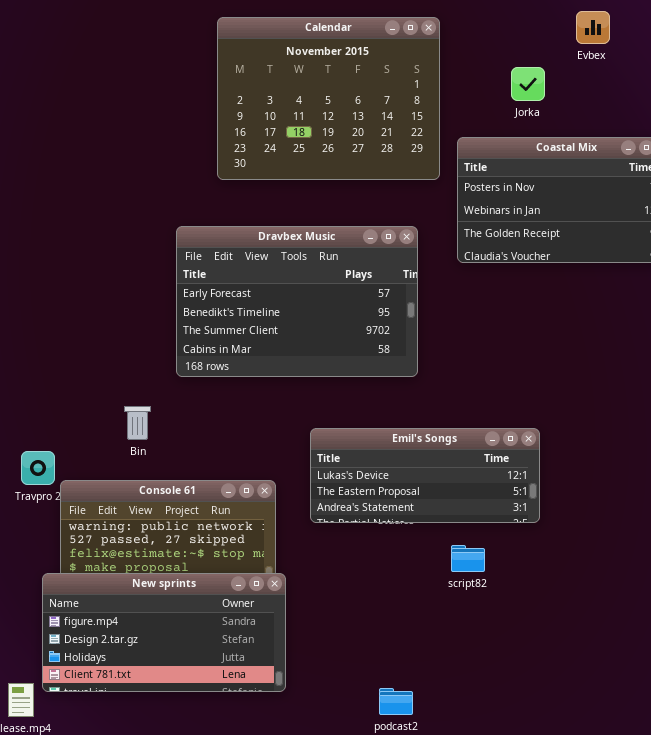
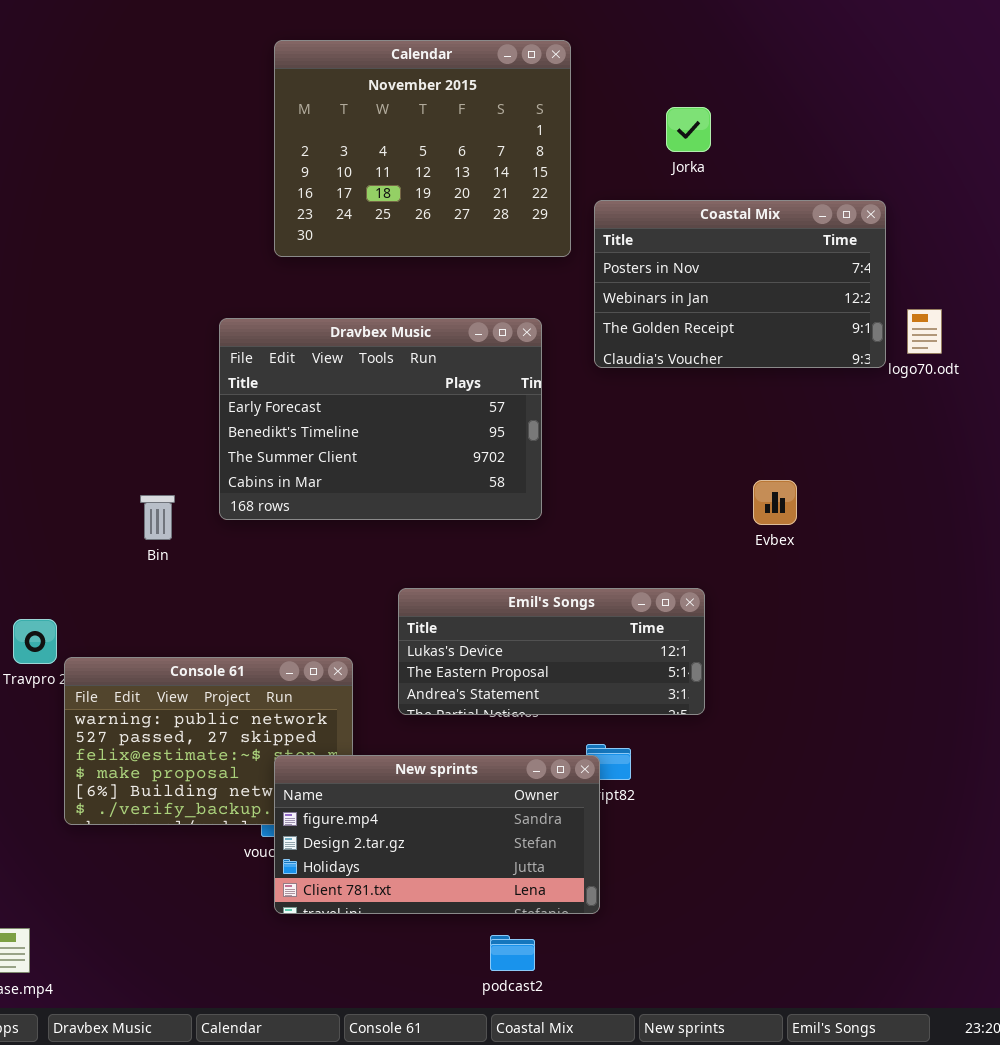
Evbex: [576,11,610,44] -> [753,480,797,525], moved
Bin: [124,406,151,440] -> [140,495,175,540], moved
New sprints: [42,573,286,692] -> [274,755,600,914], moved

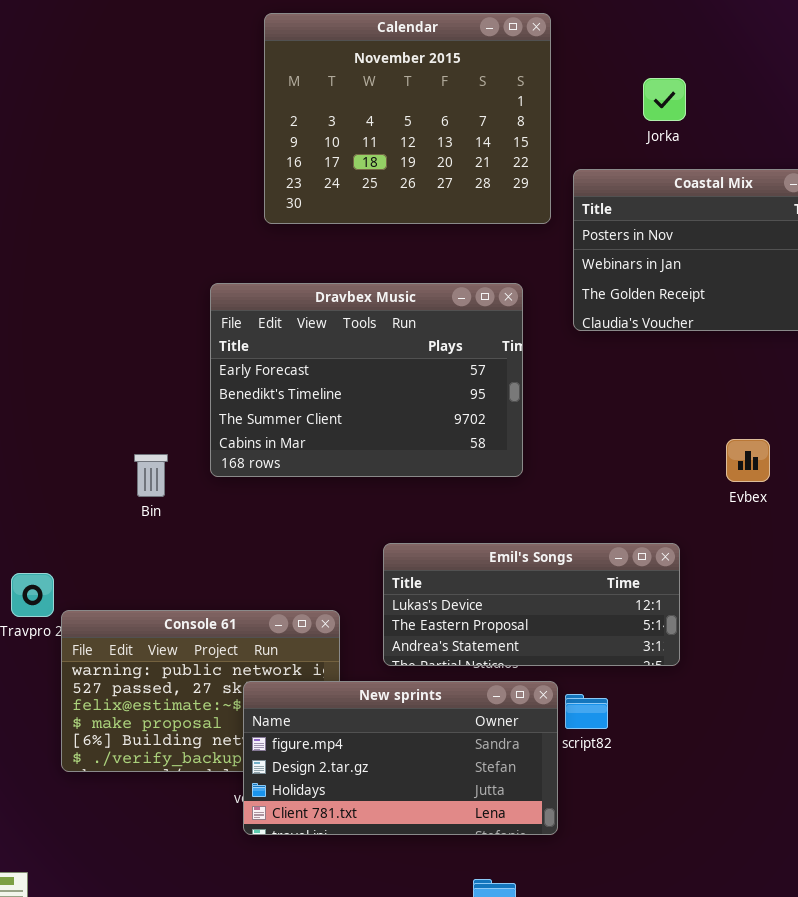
New sprints: [274,755,600,914] -> [243,681,558,835], moved

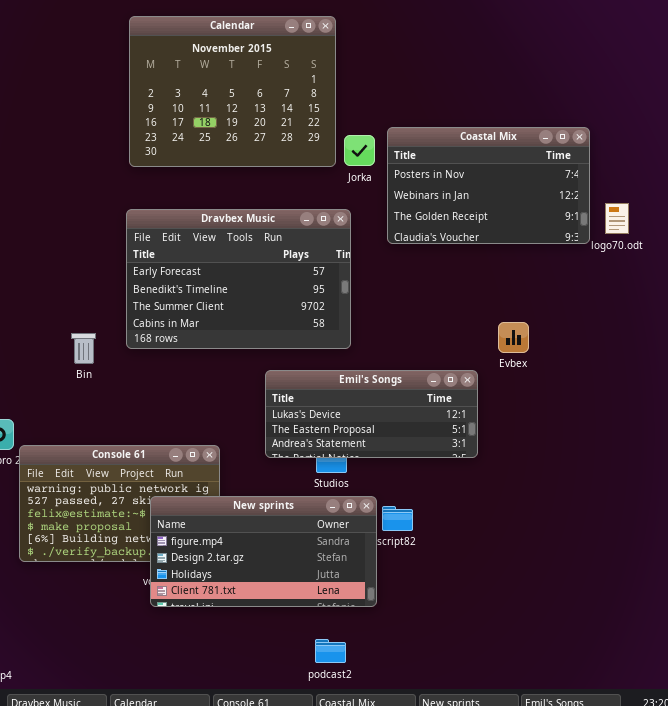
Calendar: [264,13,551,224] -> [129,16,336,167], moved
Jorka: [643,78,686,121] -> [344,135,375,166], moved
Emil's Songs: [383,543,680,666] -> [265,370,478,458], moved

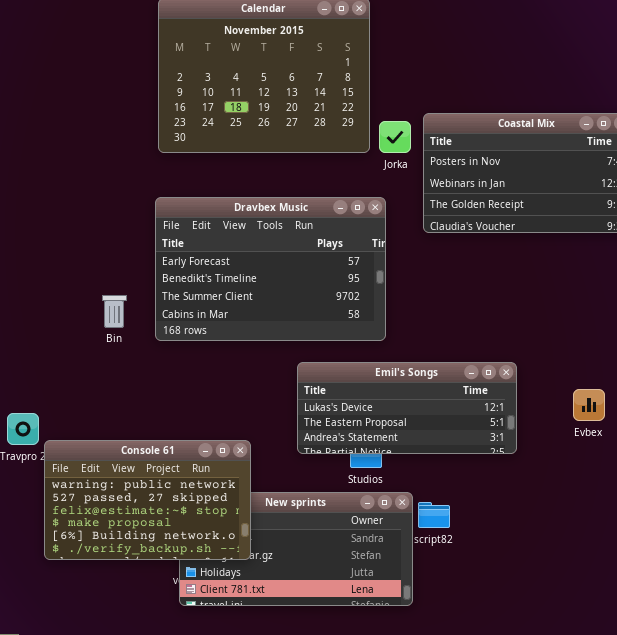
Evbex: [498,322,529,353] -> [573,389,605,421], moved
Bin: [71,333,96,364] -> [102,295,127,328], moved
Console 61: [19,445,220,562] -> [44,440,251,560], raised

